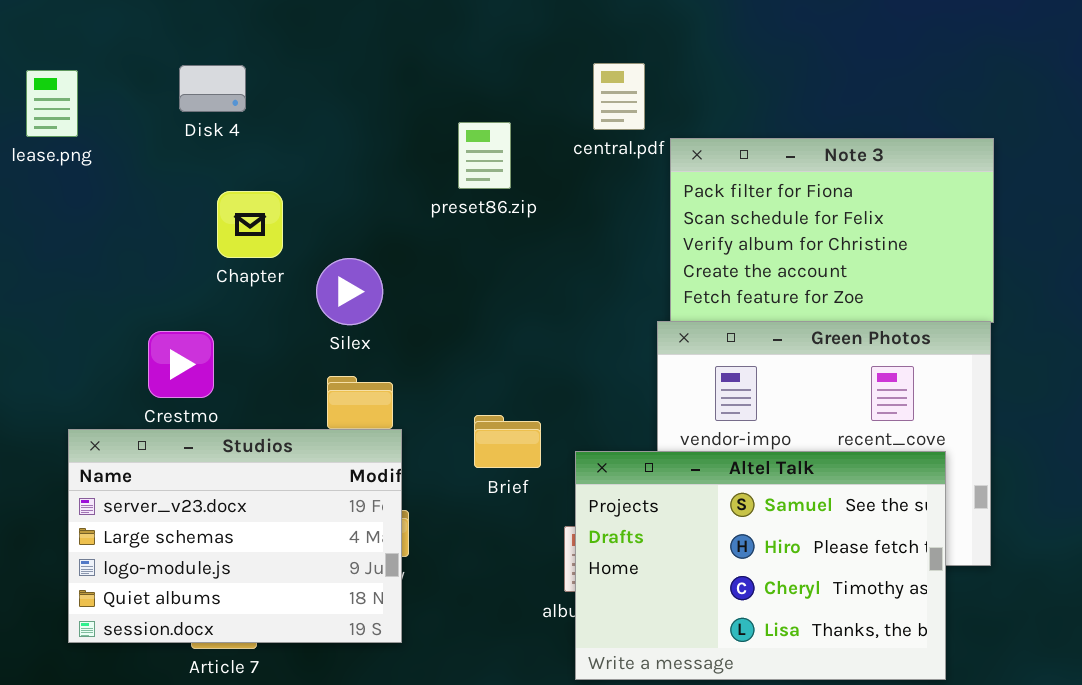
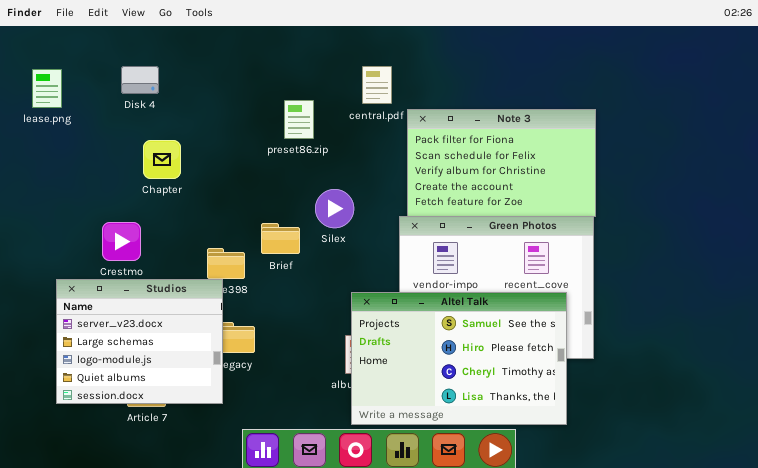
Silex: [316,258,383,325] -> [315,189,354,228], moved
Brief: [474,415,541,468] -> [261,223,300,254], moved
Studios: [68,429,402,643] -> [56,279,223,404], resized

